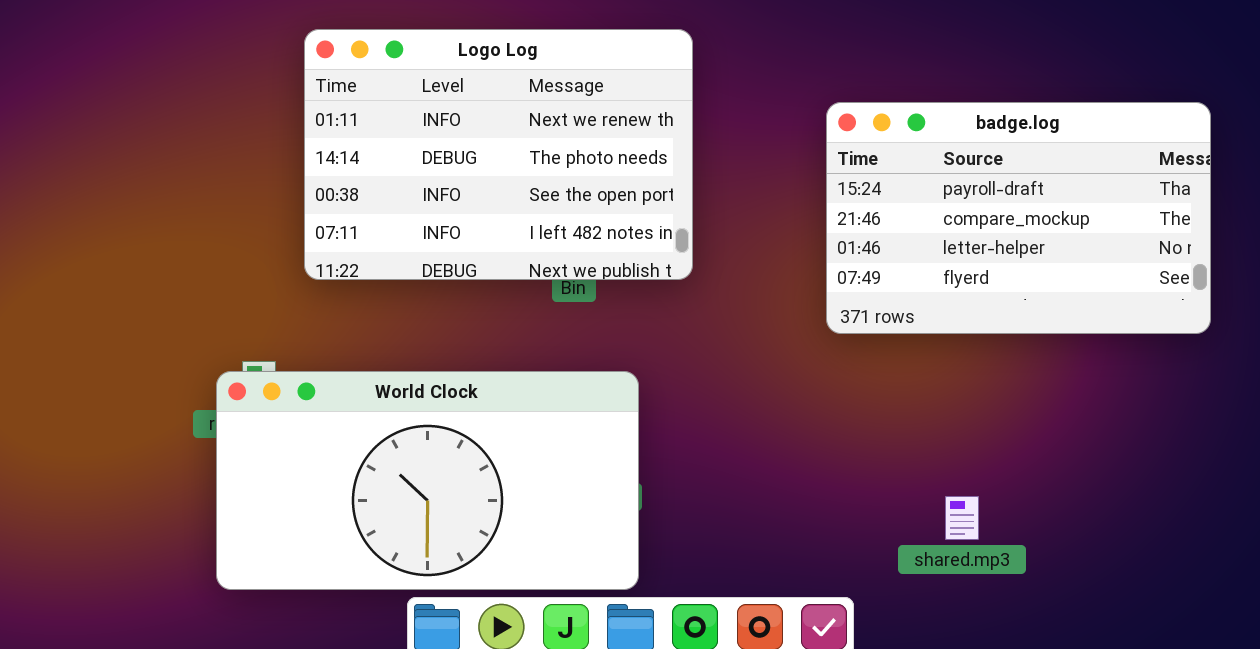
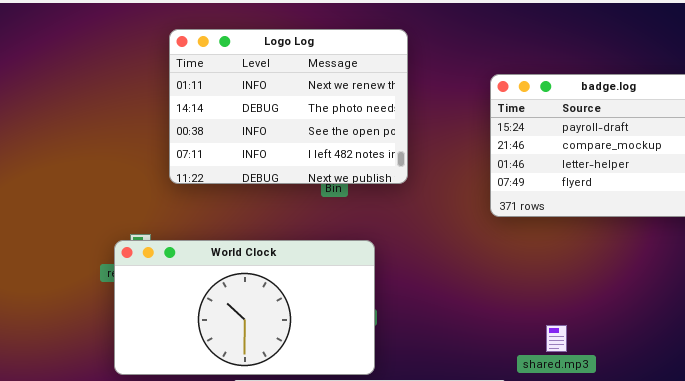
shared.mp3: [945,496,979,540] -> [546,325,567,352], moved

